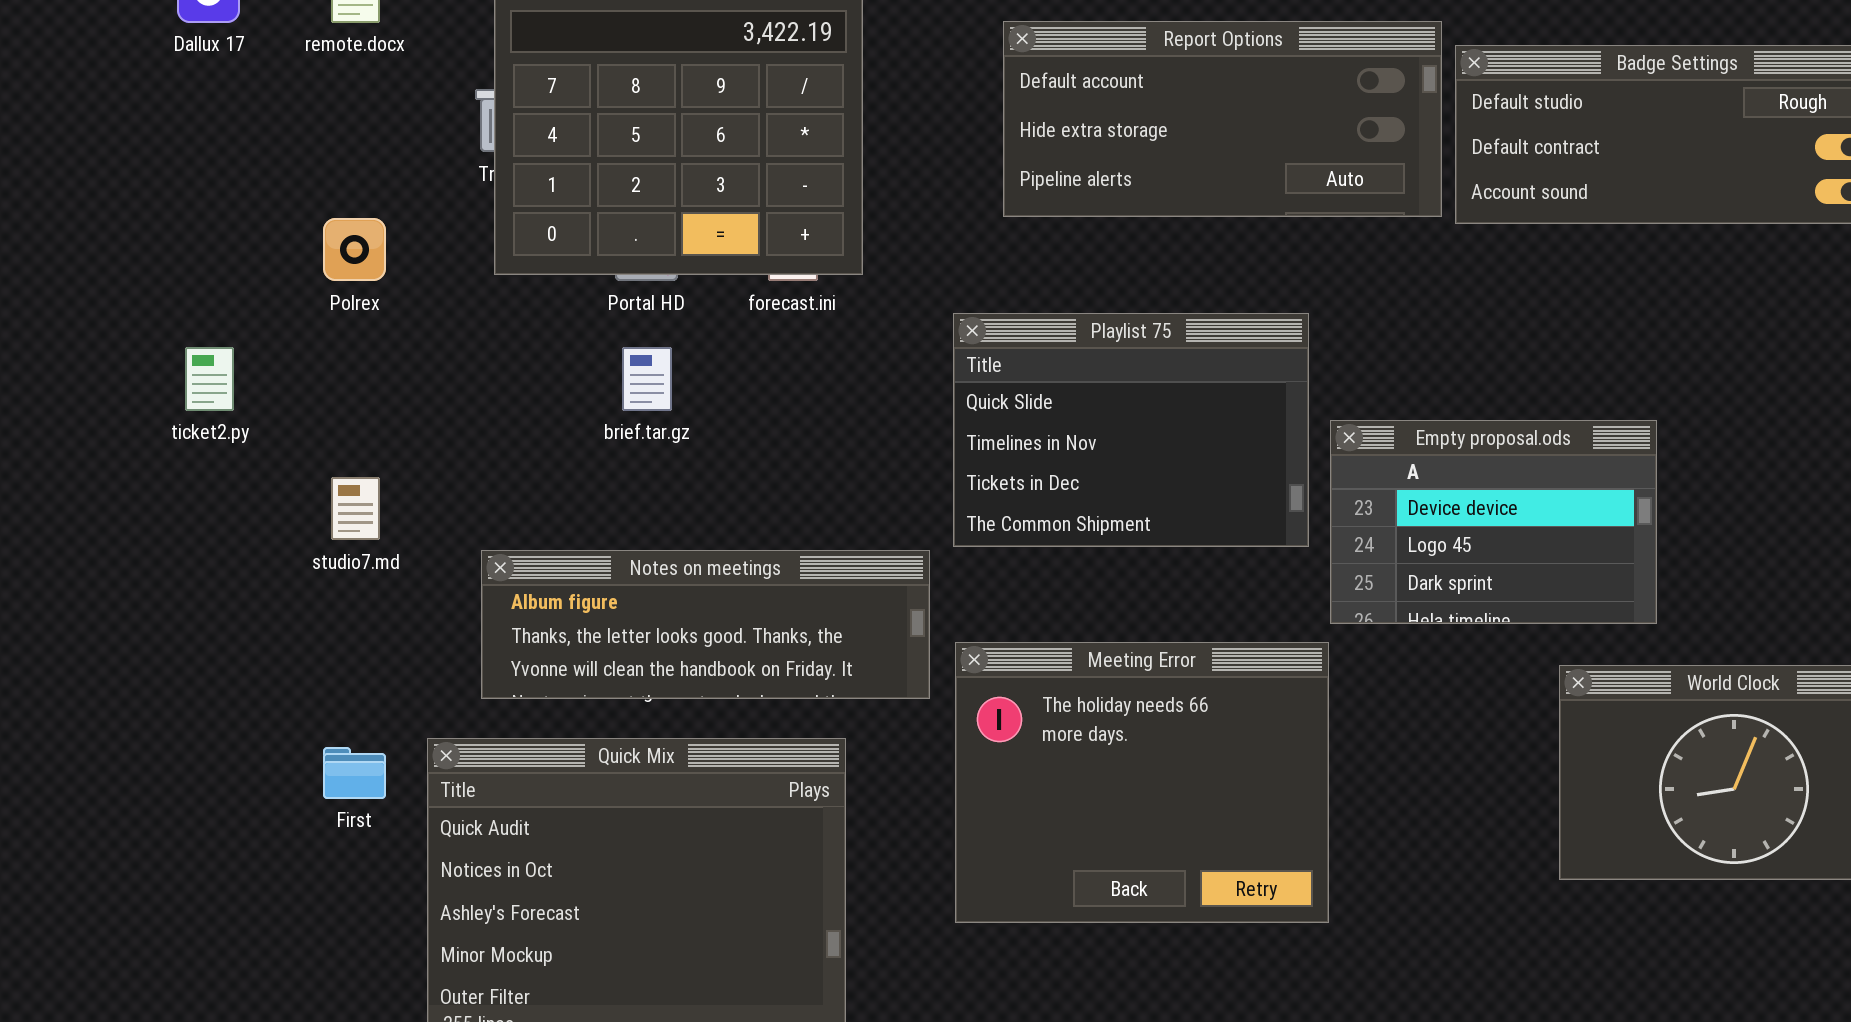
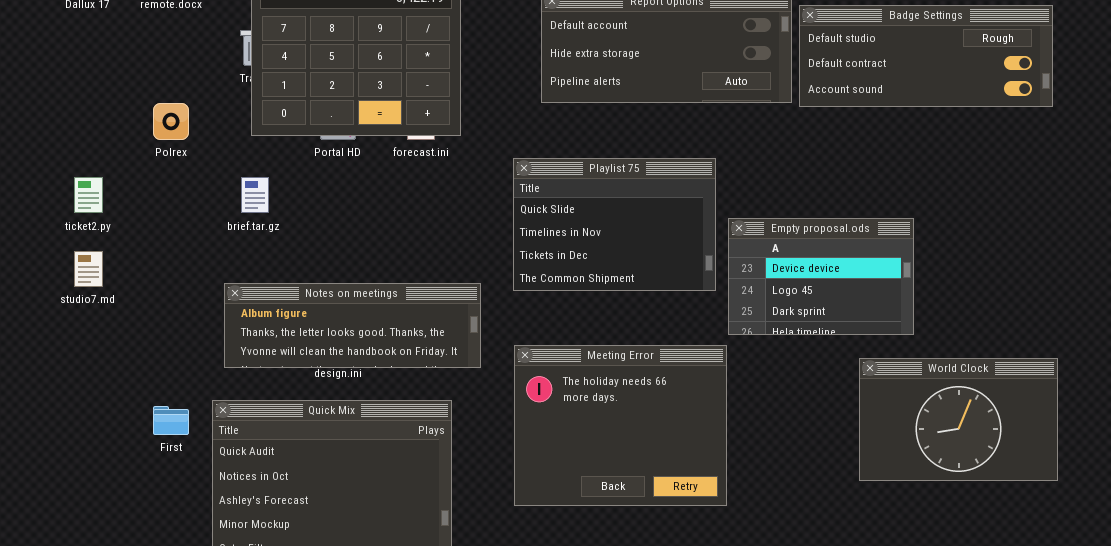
brief.tar.gz: [622,347,672,411] -> [241,177,269,213], moved
studio7.md: [331,477,380,540] -> [74,251,103,287], moved
Notes on meetings: [481,550,930,699] -> [224,283,481,368], moved

